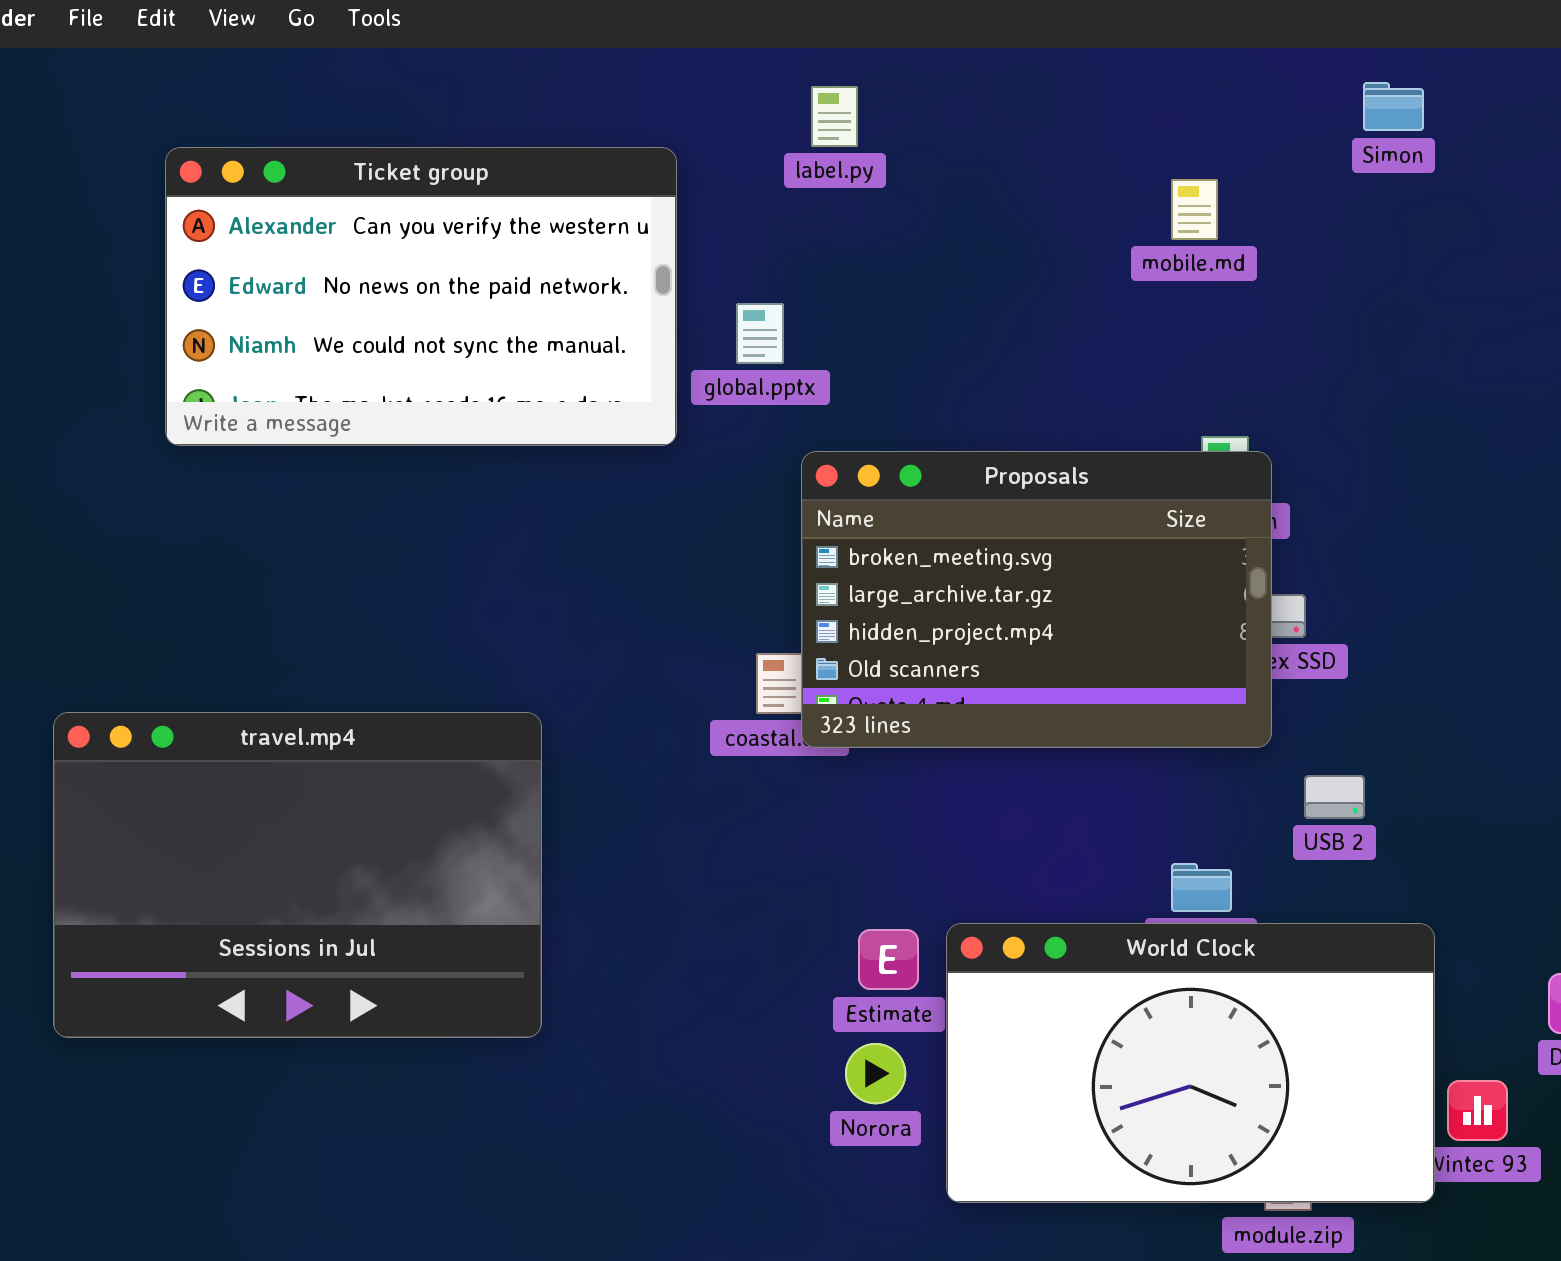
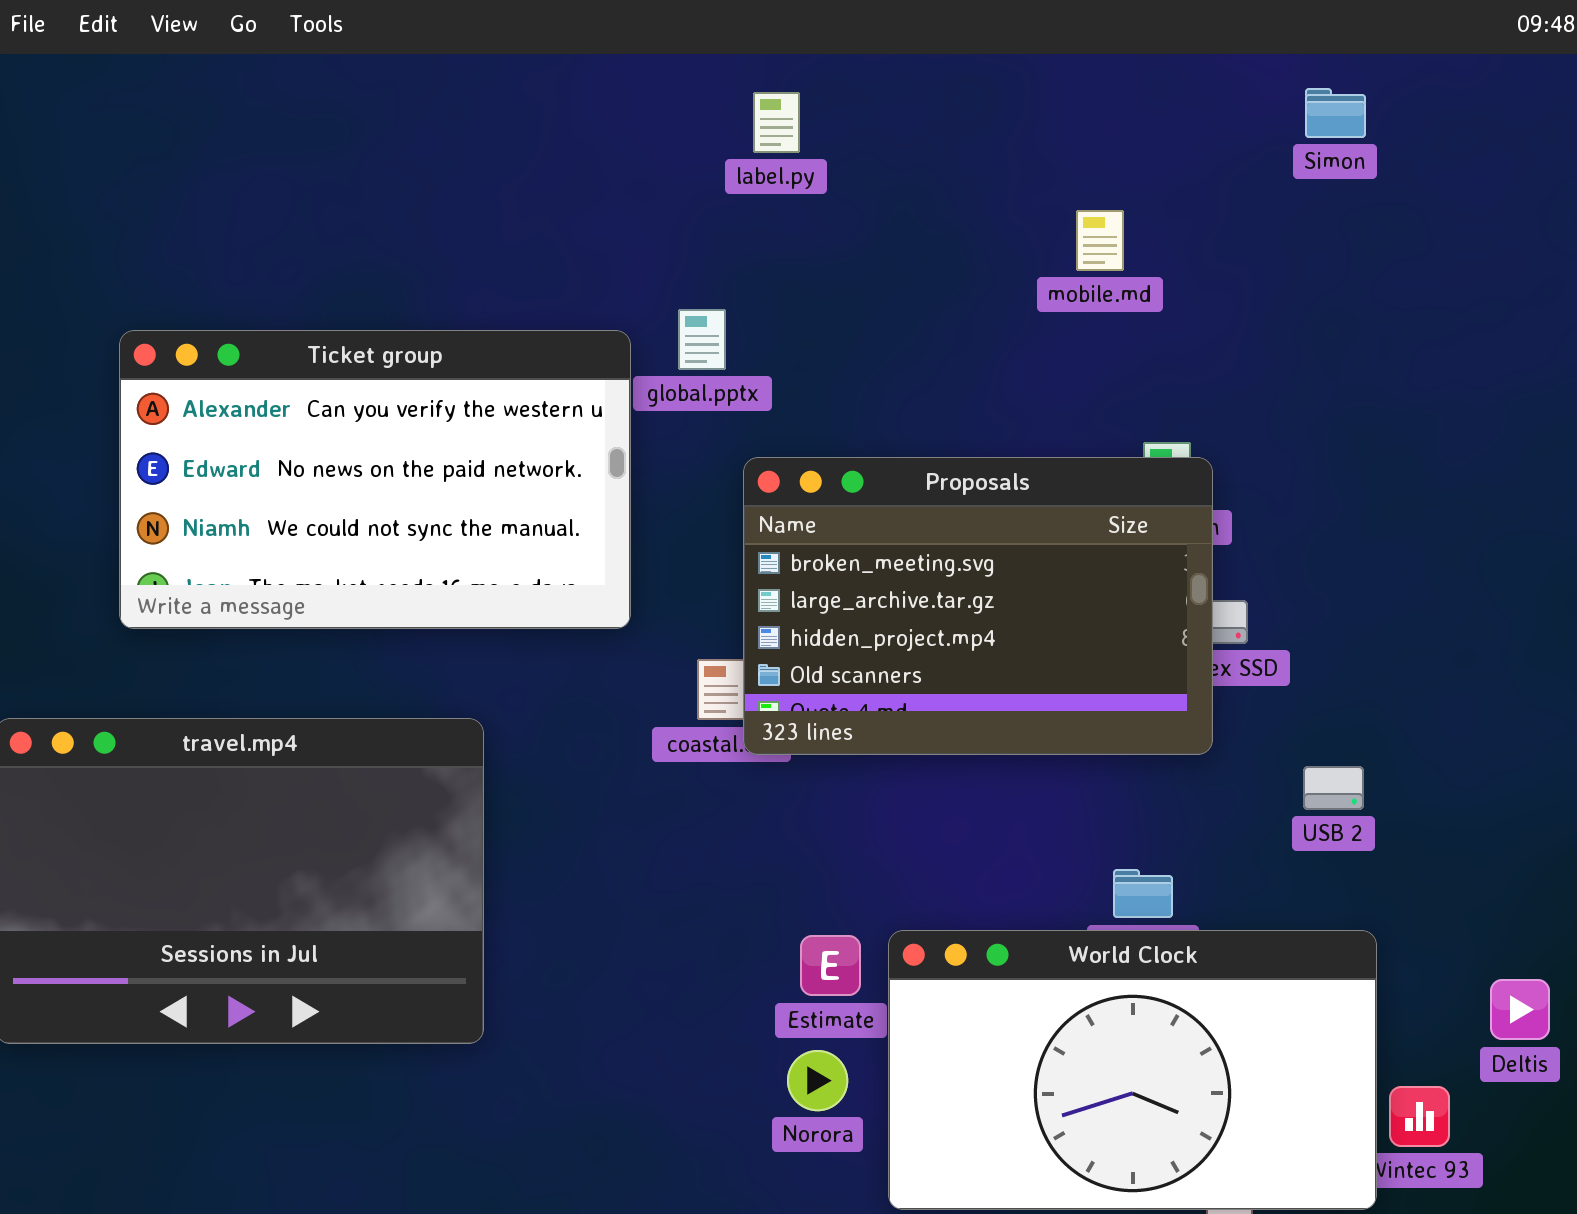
Ticket group: [165,147,677,446] -> [119,330,631,629], moved
mobile.md: [1171,179,1218,240] -> [1076,210,1124,271], moved
USB 2: [1304,775,1365,819] -> [1303,766,1364,810], moved

